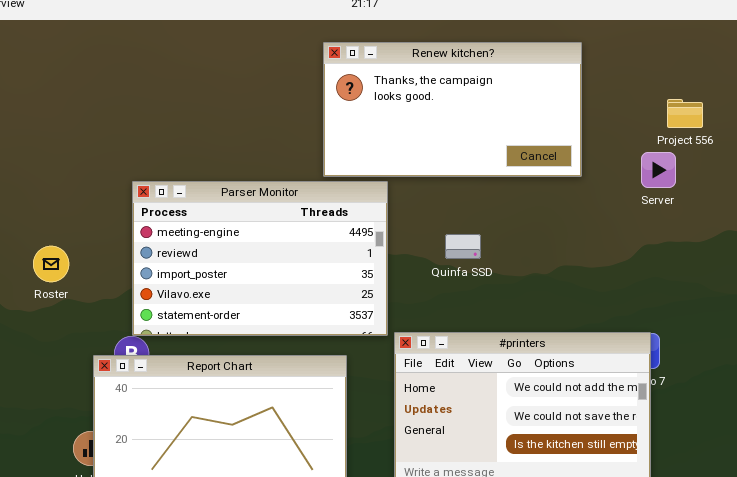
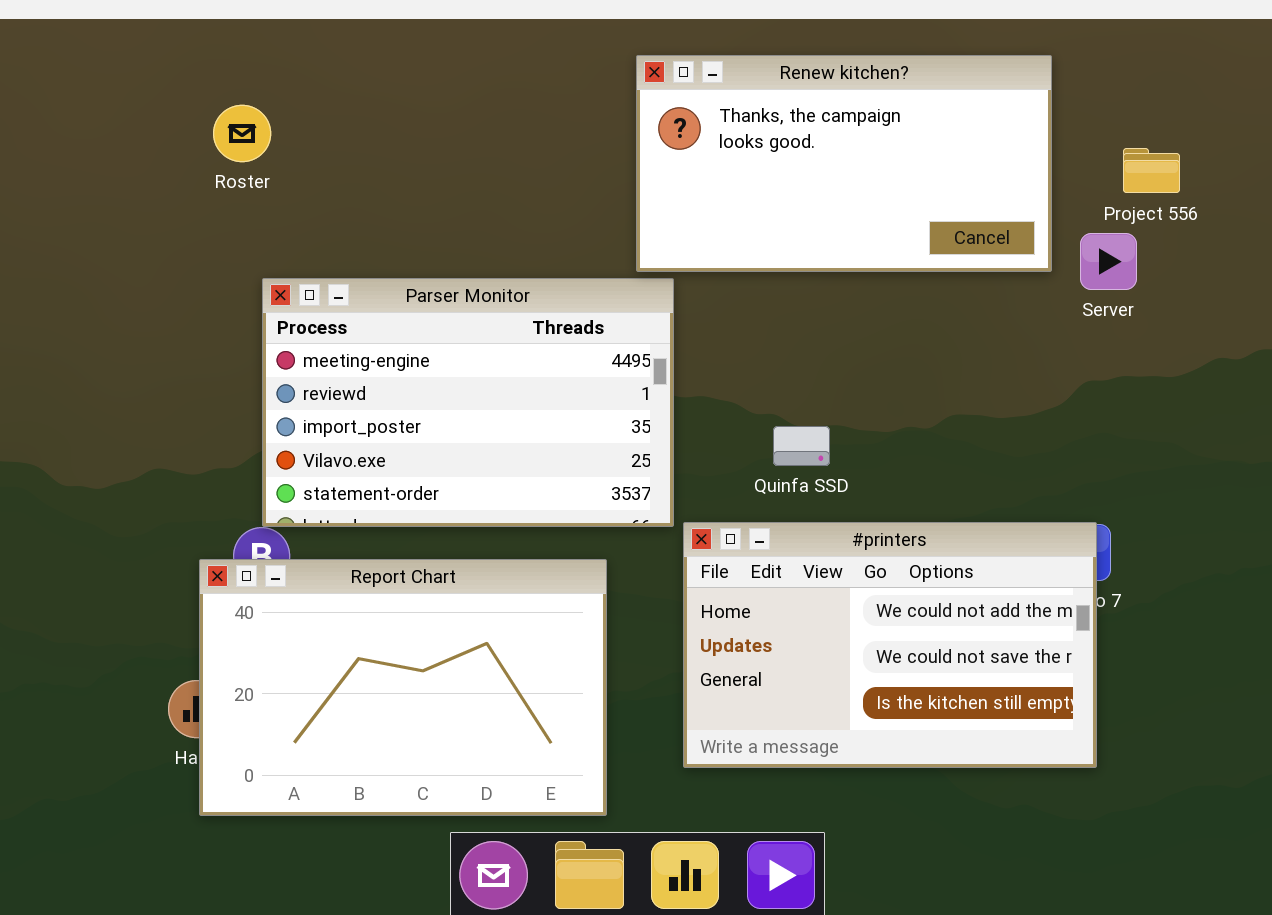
Renew kitchen?: [323,42,582,177] -> [636,55,1052,272], moved
Quinfa SSD: [445,234,481,259] -> [773,426,830,466], moved
Roster: [33,246,69,282] -> [213,105,271,162], moved

